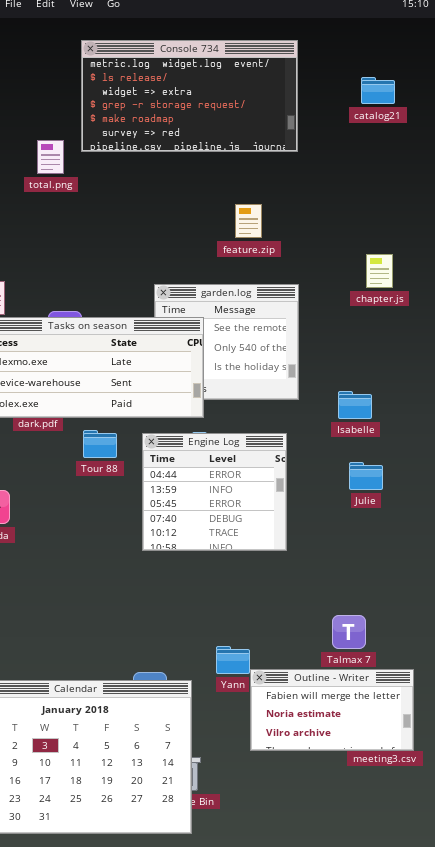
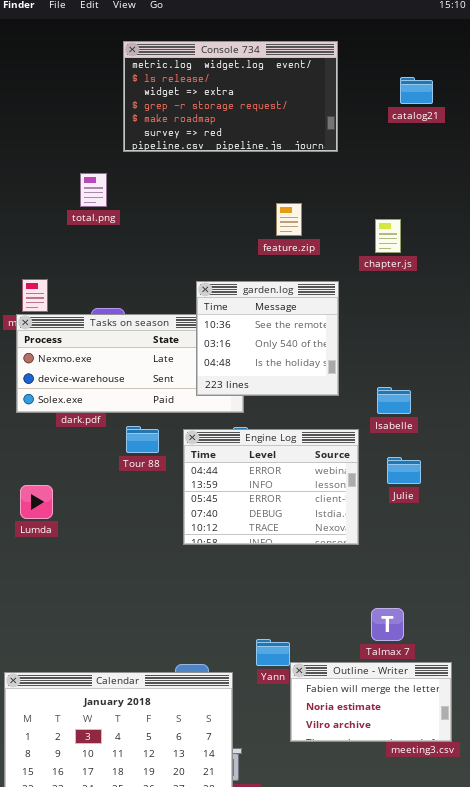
total.png: [37,140,64,174] -> [80,173,107,207], moved
chapter.js: [366,254,393,288] -> [375,219,401,253], moved
garden.log: [154,284,299,400] -> [196,281,339,396], raised
Engine Log: [142,433,287,551] -> [183,429,359,545], resized

